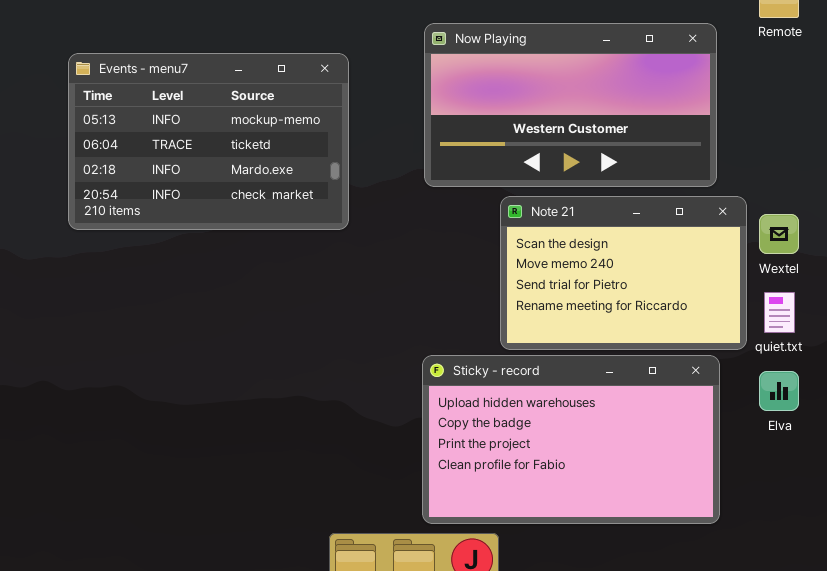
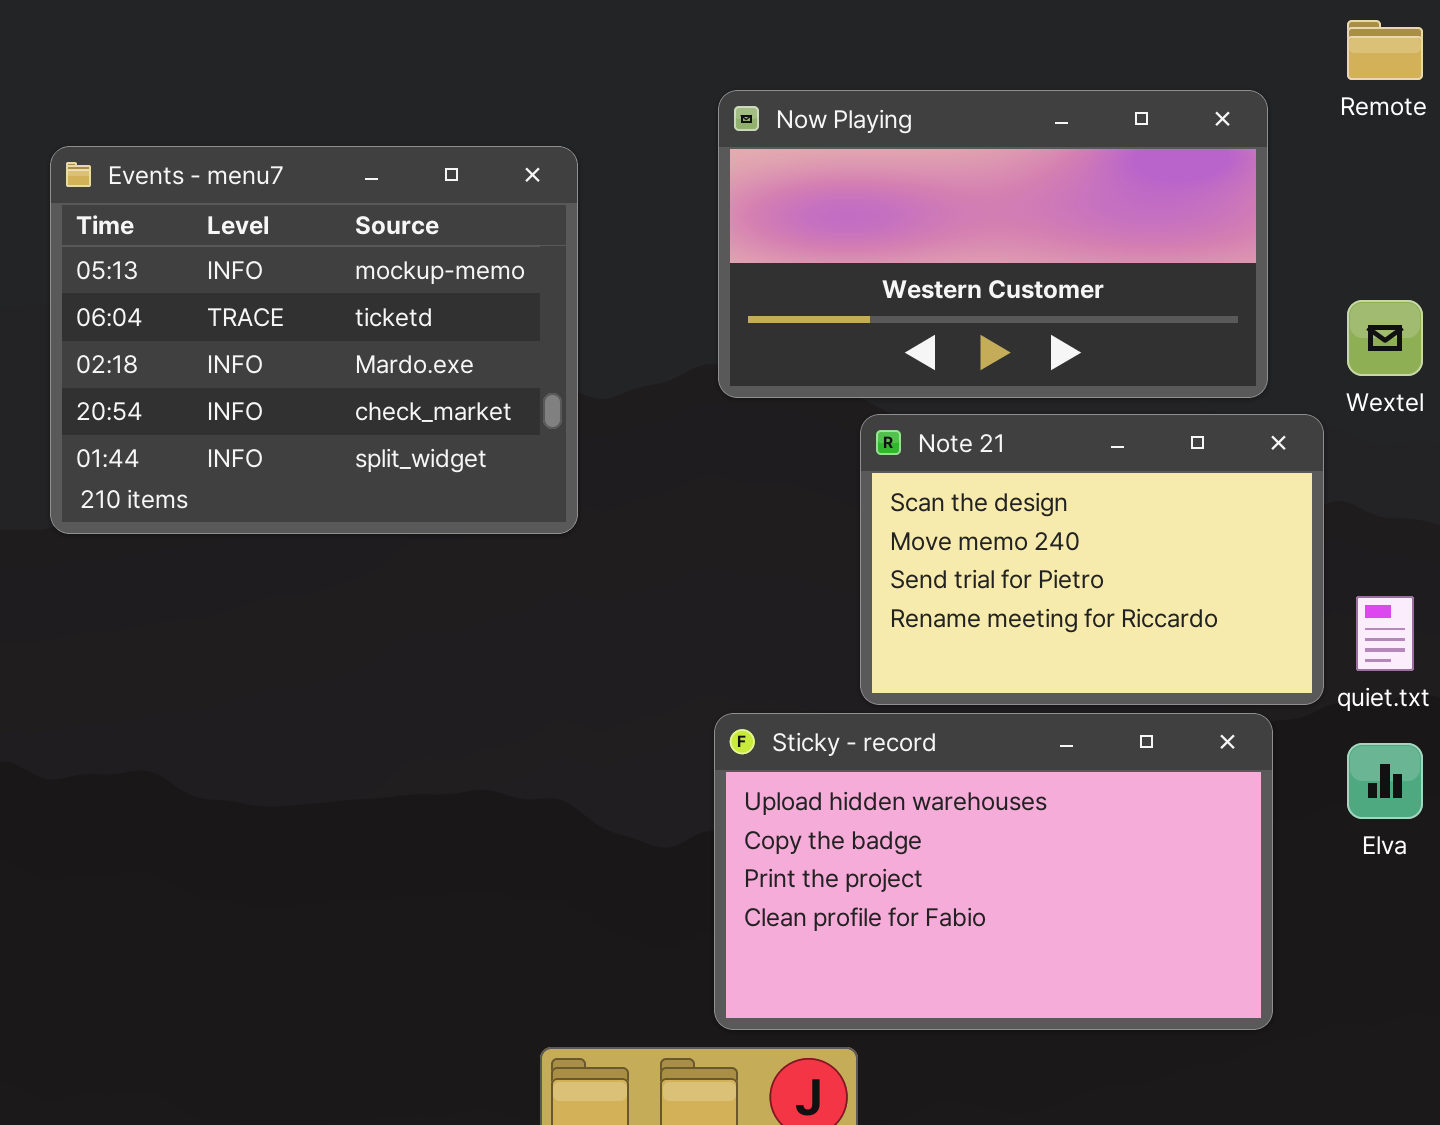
Events - menu7: [68,53,349,230] -> [50,146,578,534], resized
Wextel: [759,214,799,254] -> [1347,300,1423,376], moved

